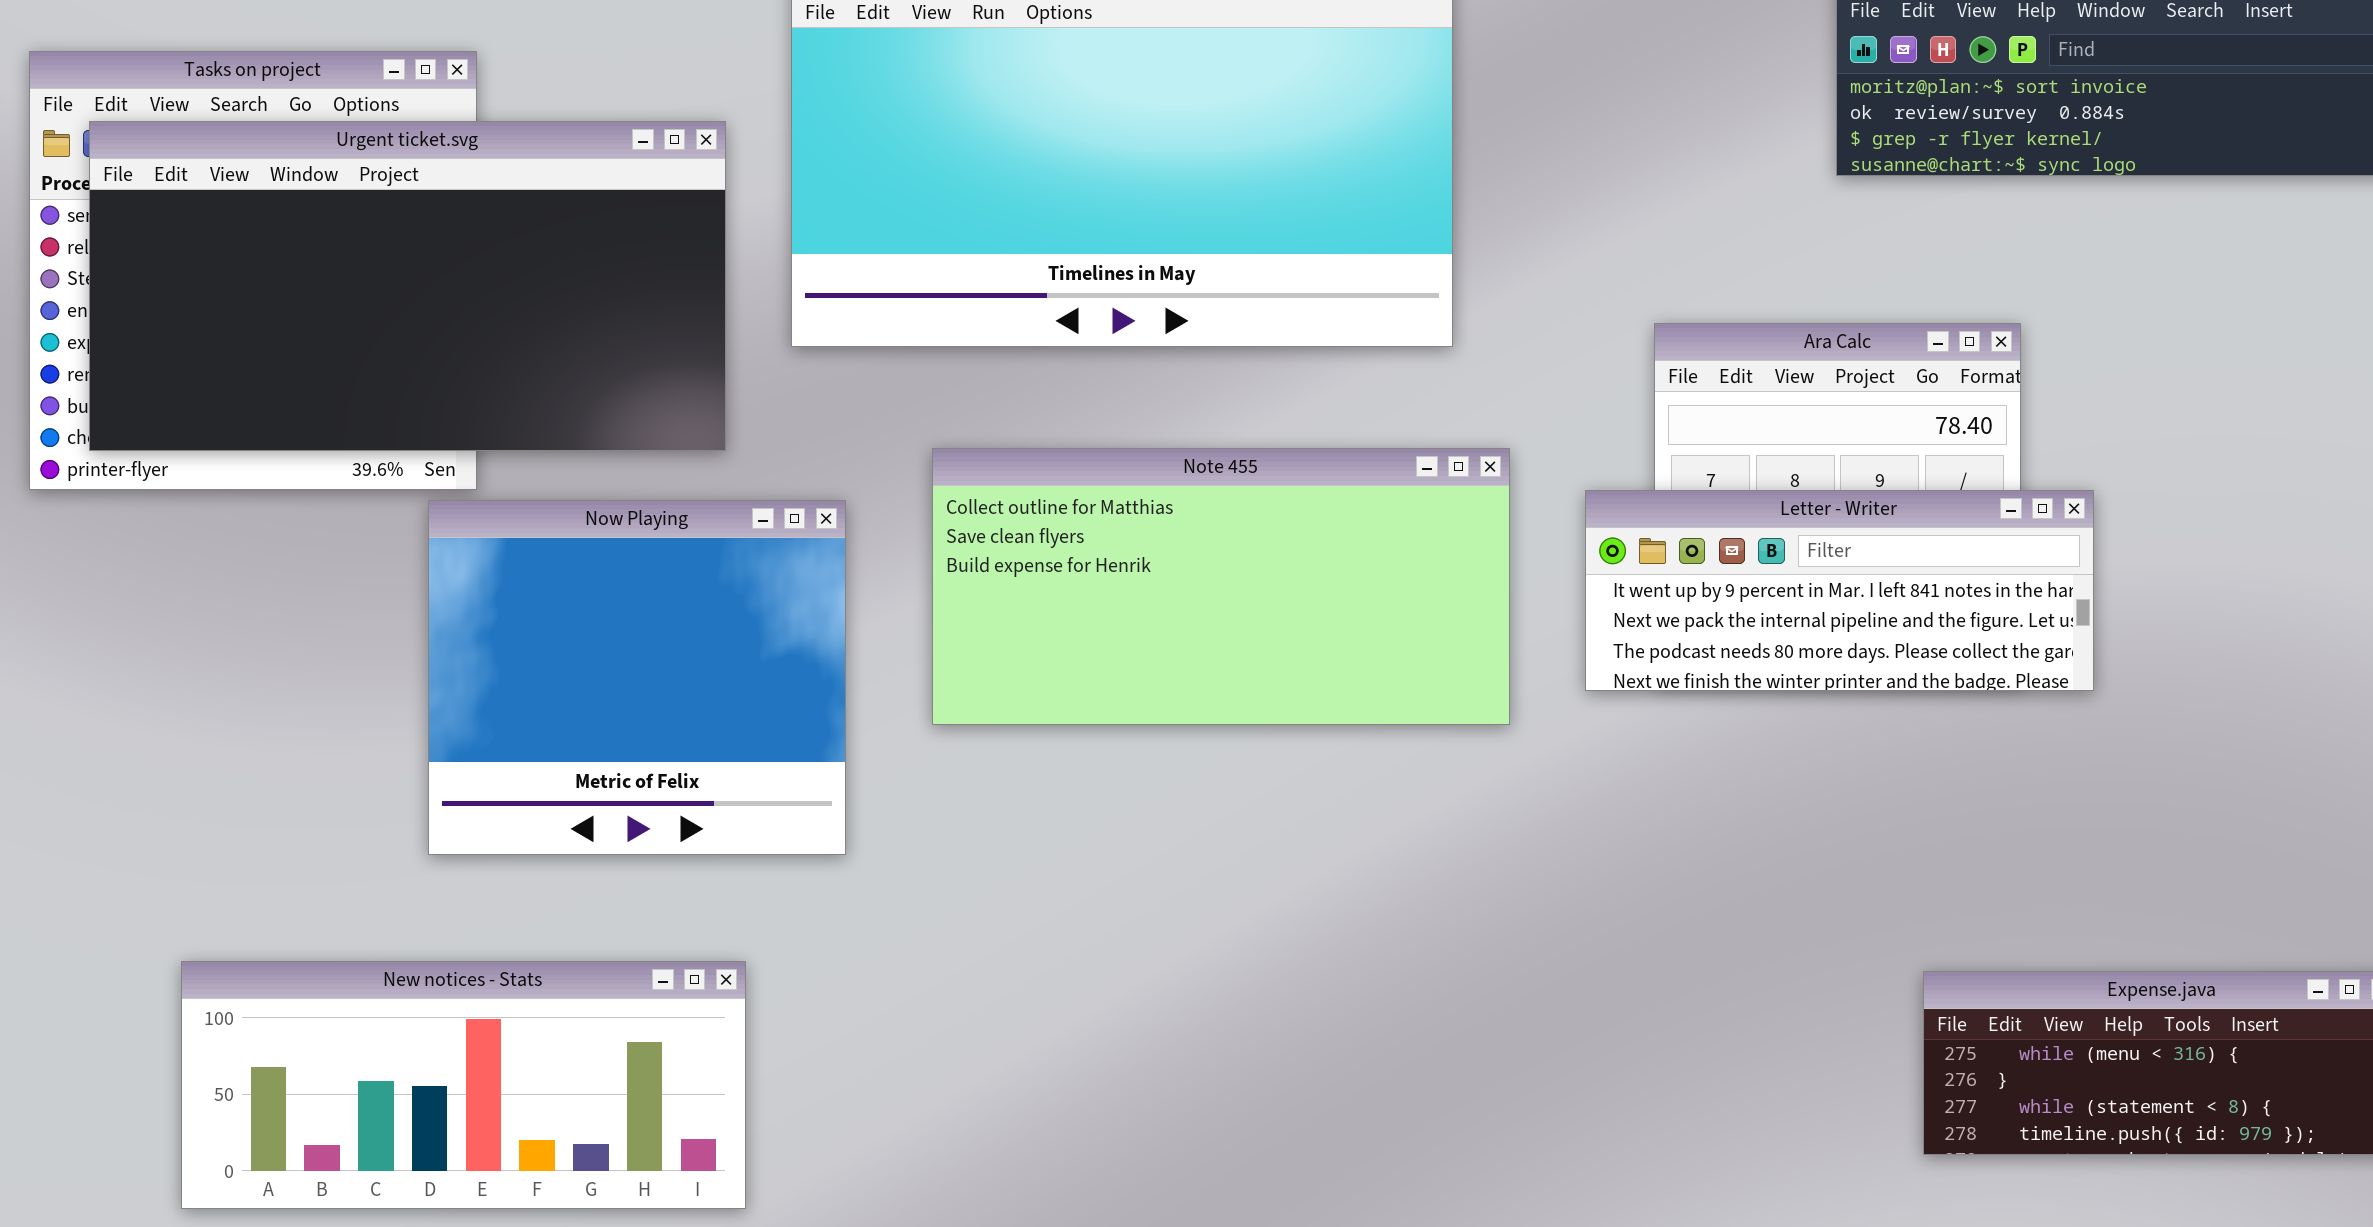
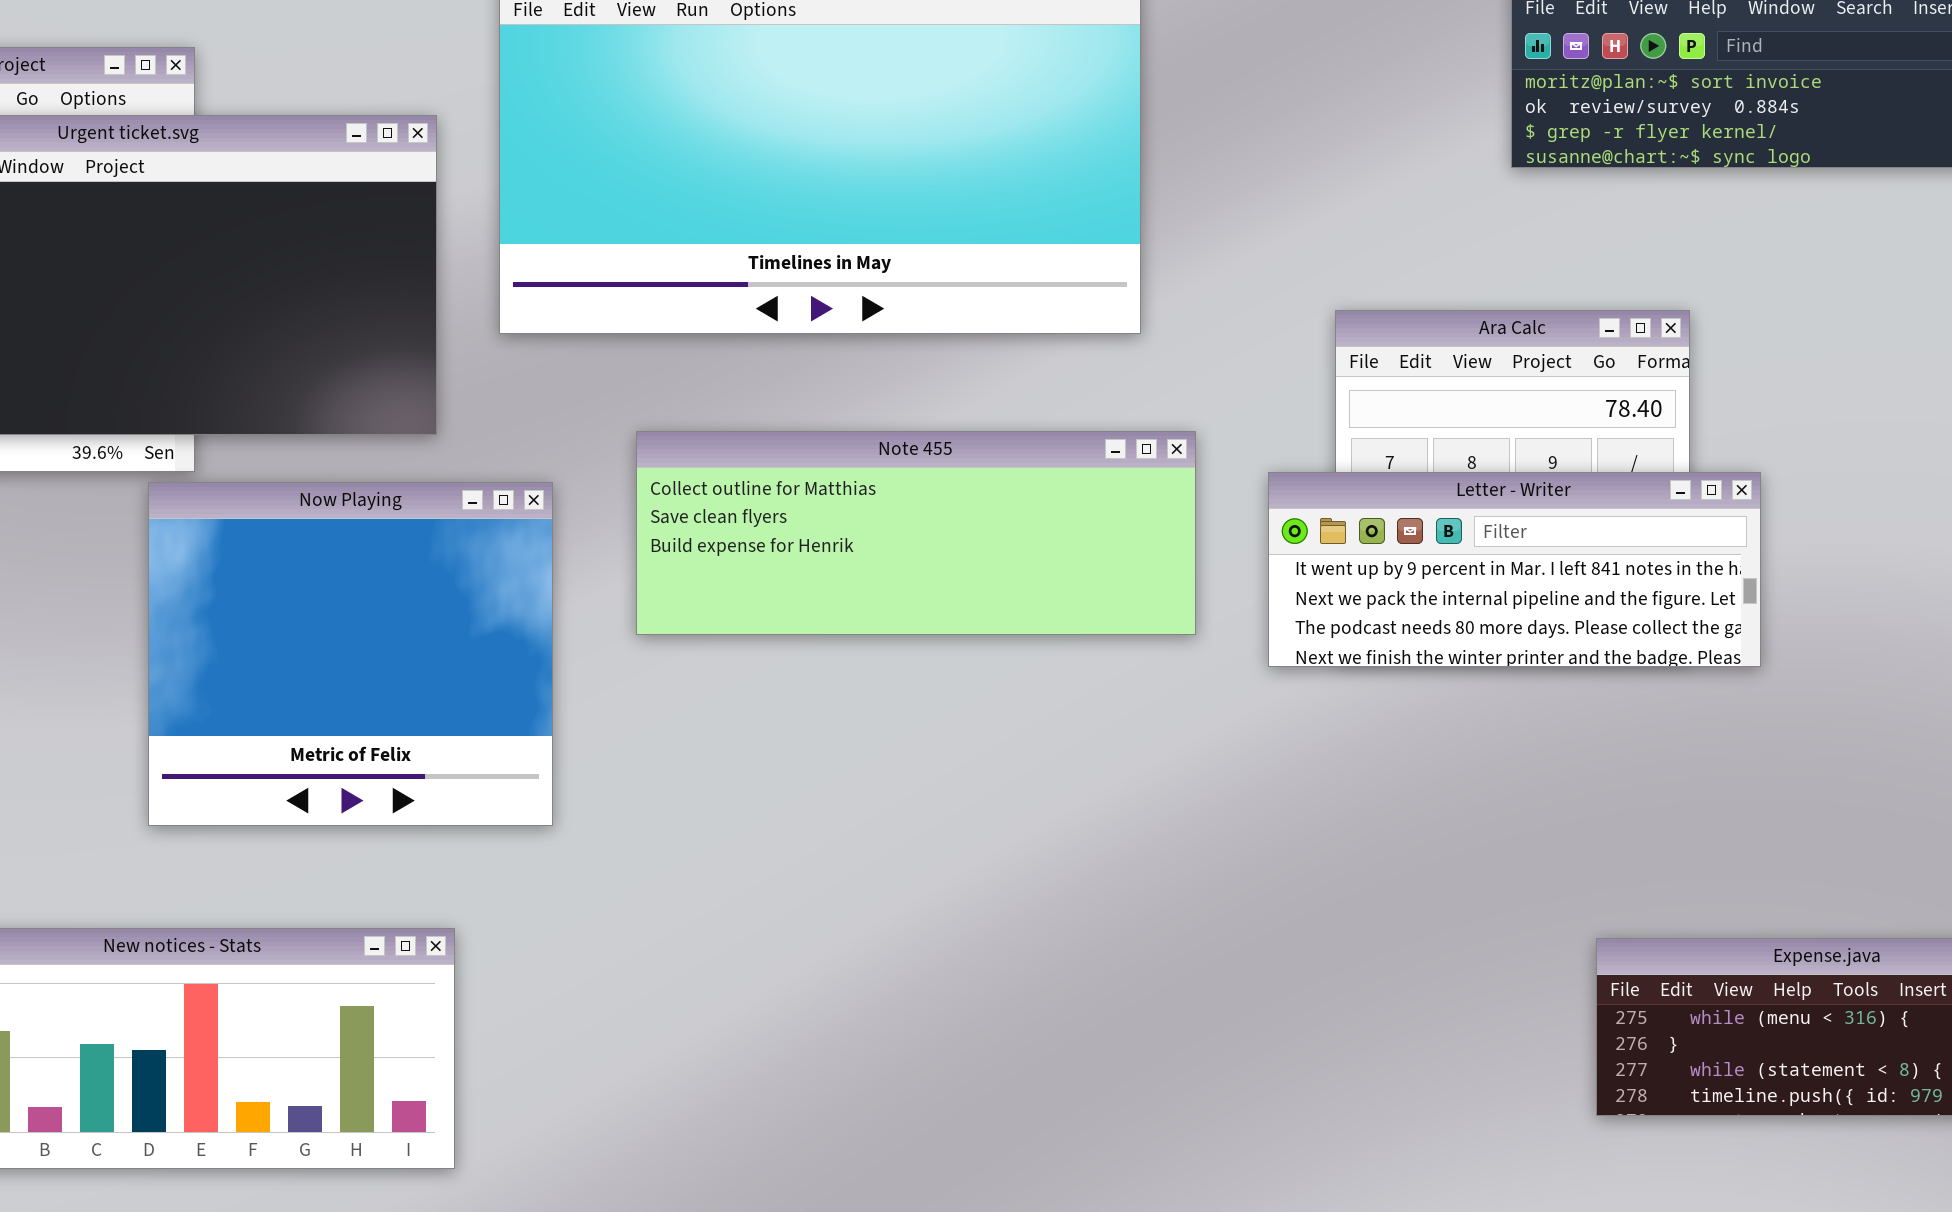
Note 455: [932,448,1510,725] -> [636,431,1196,635], resized

